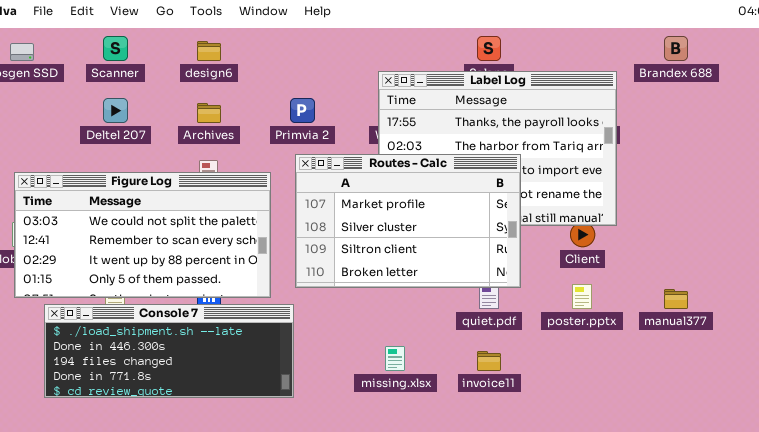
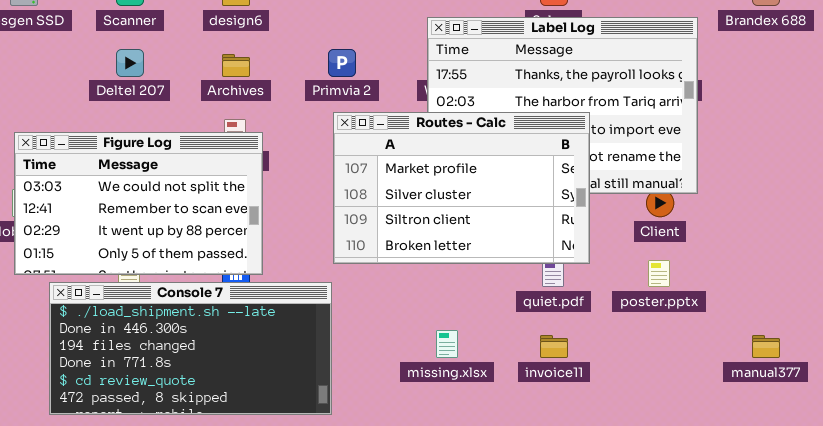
Figure Log: [14,172,271,298] -> [14,132,263,275], resized
manual377: [664,289,688,309] -> [752,335,780,358], moved
Console 7: [44,304,294,398] -> [49,282,332,415], resized

